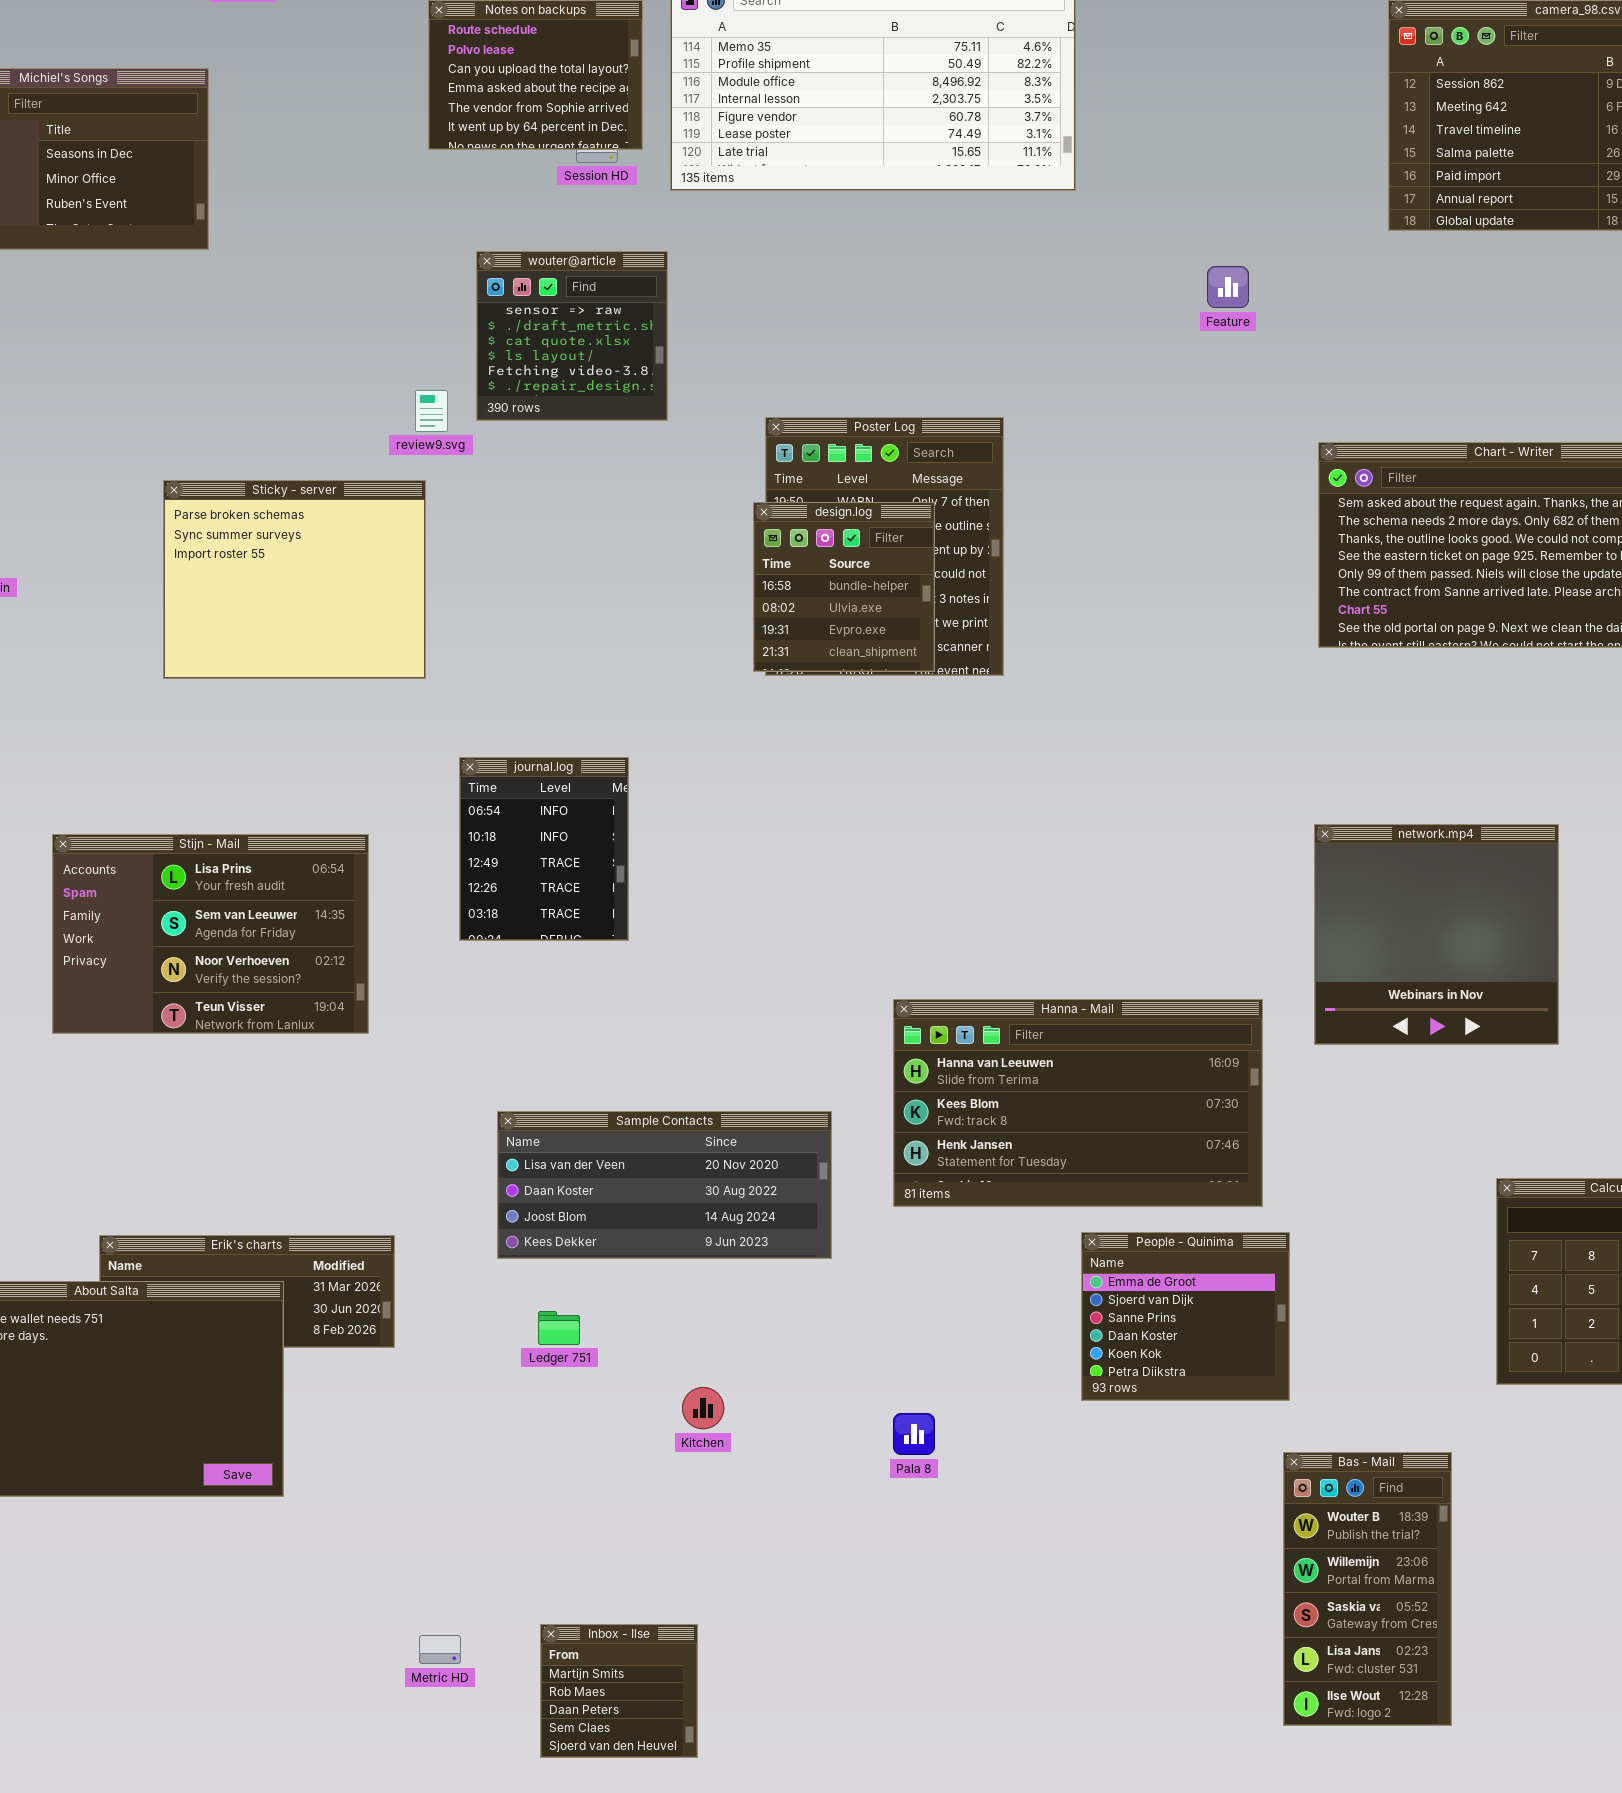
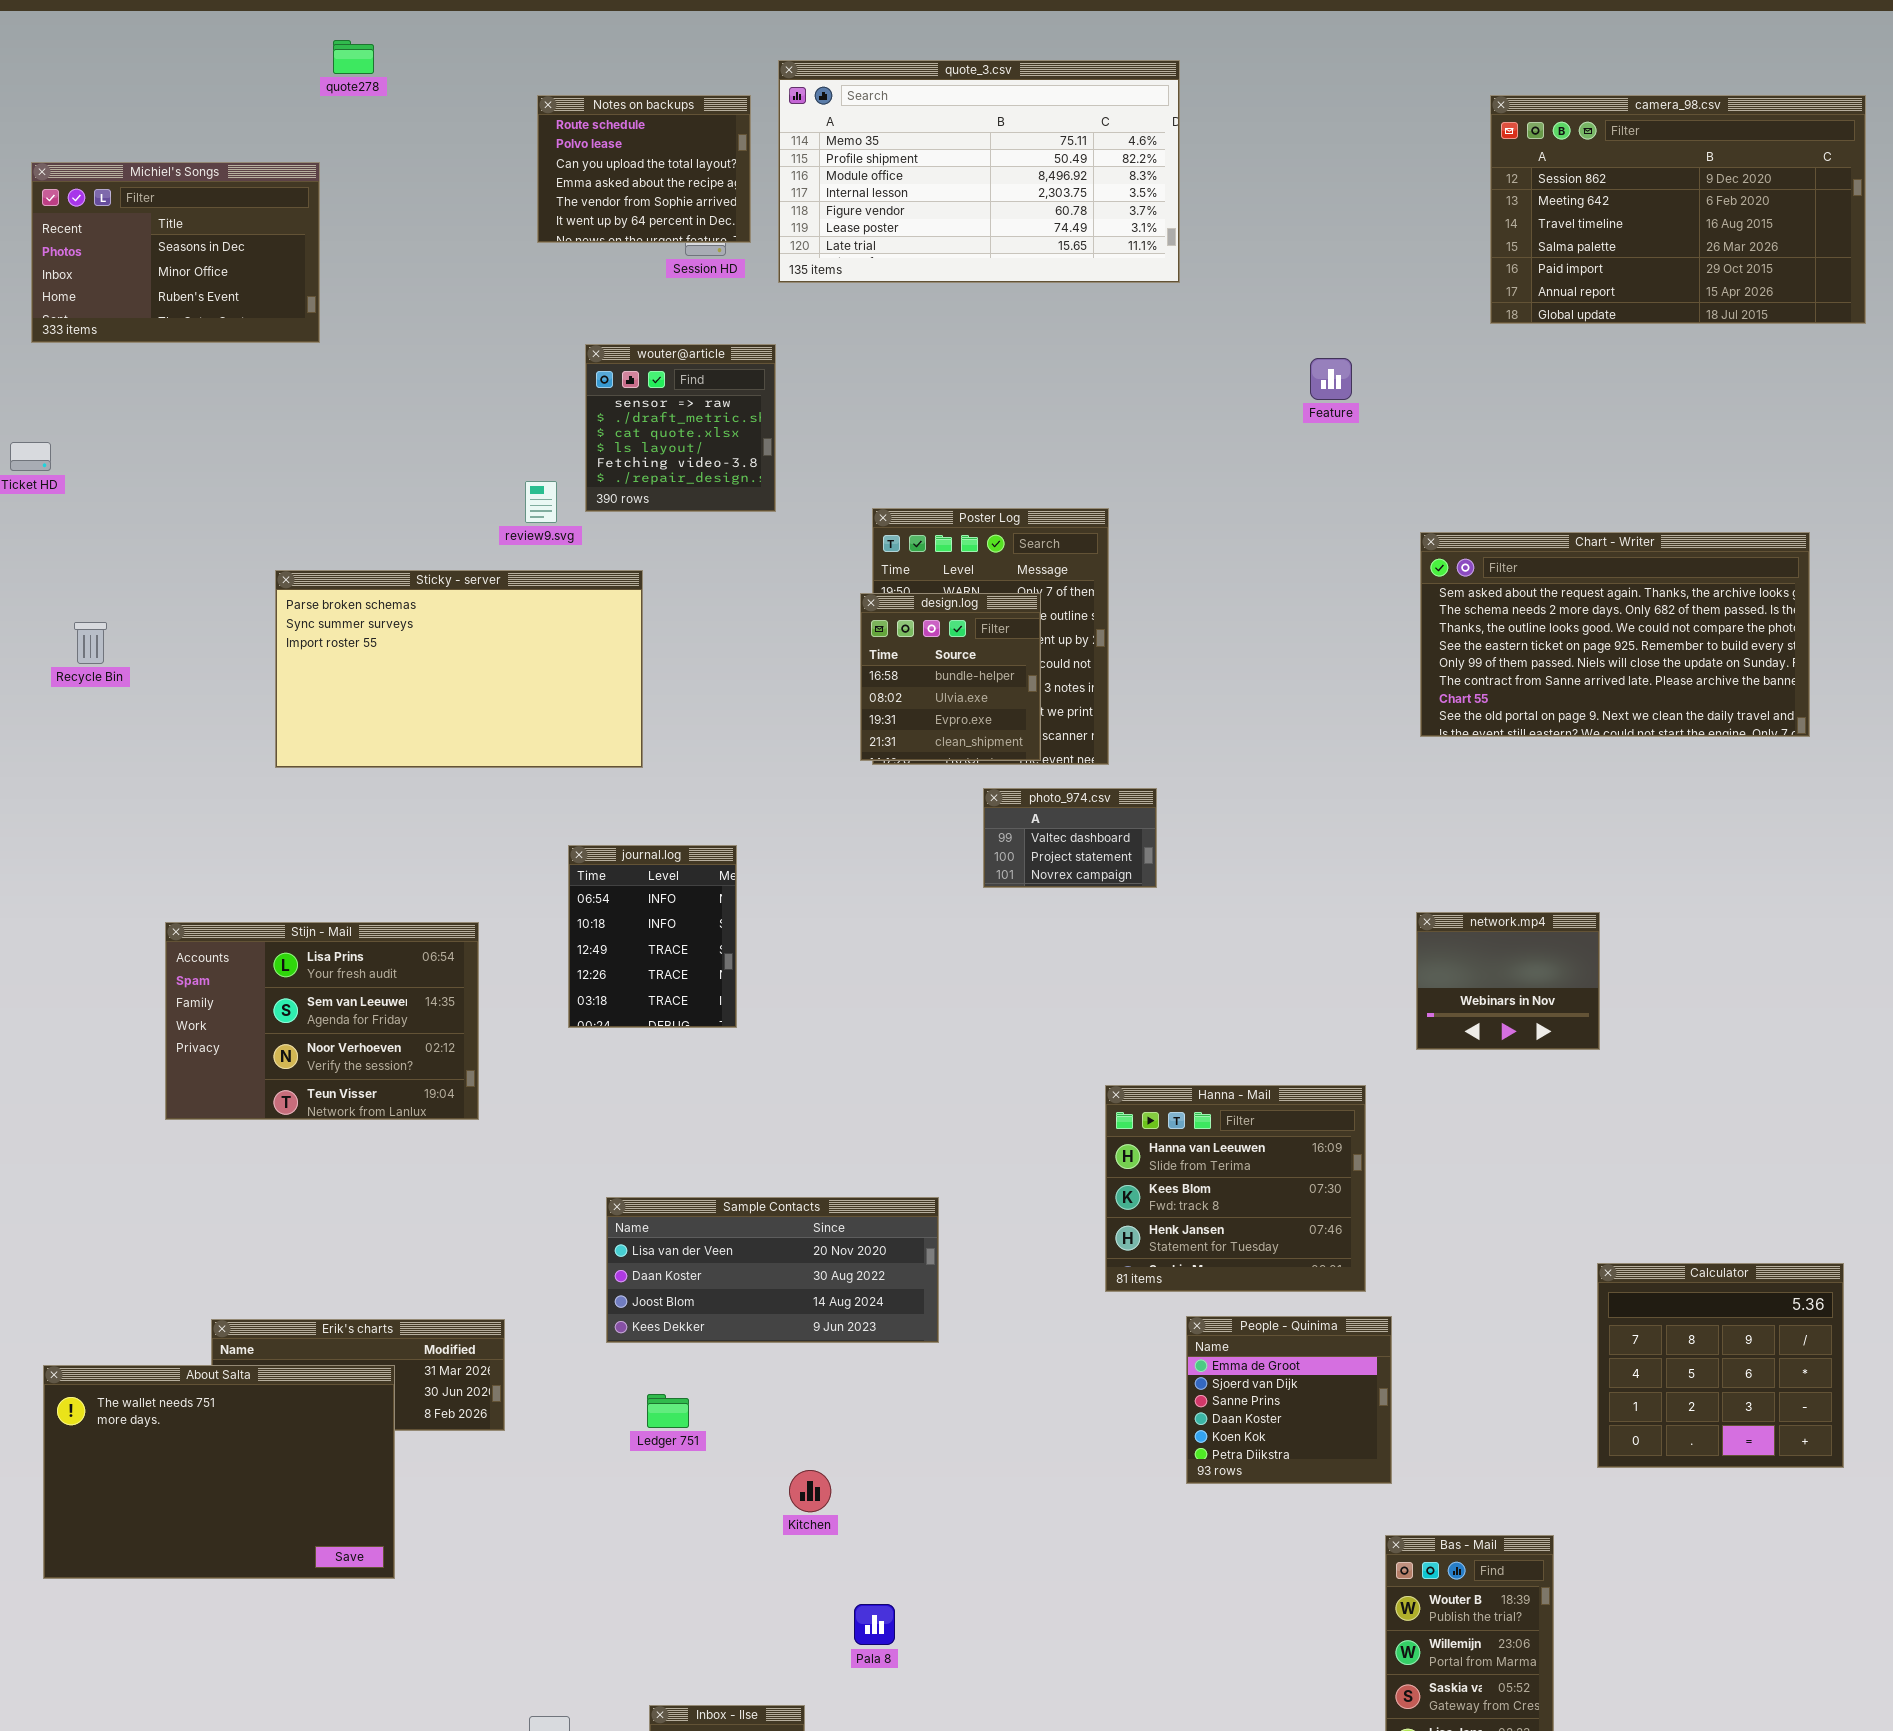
Sticky - server: [163,480,426,679] -> [275,570,643,768], resized
photo_974.csv: none -> [983,788,1157,888], opened
network.mp4: [1314,824,1559,1045] -> [1416,912,1600,1050], resized
Hanna - Mail: [893,999,1263,1207] -> [1105,1085,1366,1292], resized
Pala 8: [893,1413,935,1455] -> [854,1604,895,1645], moved

